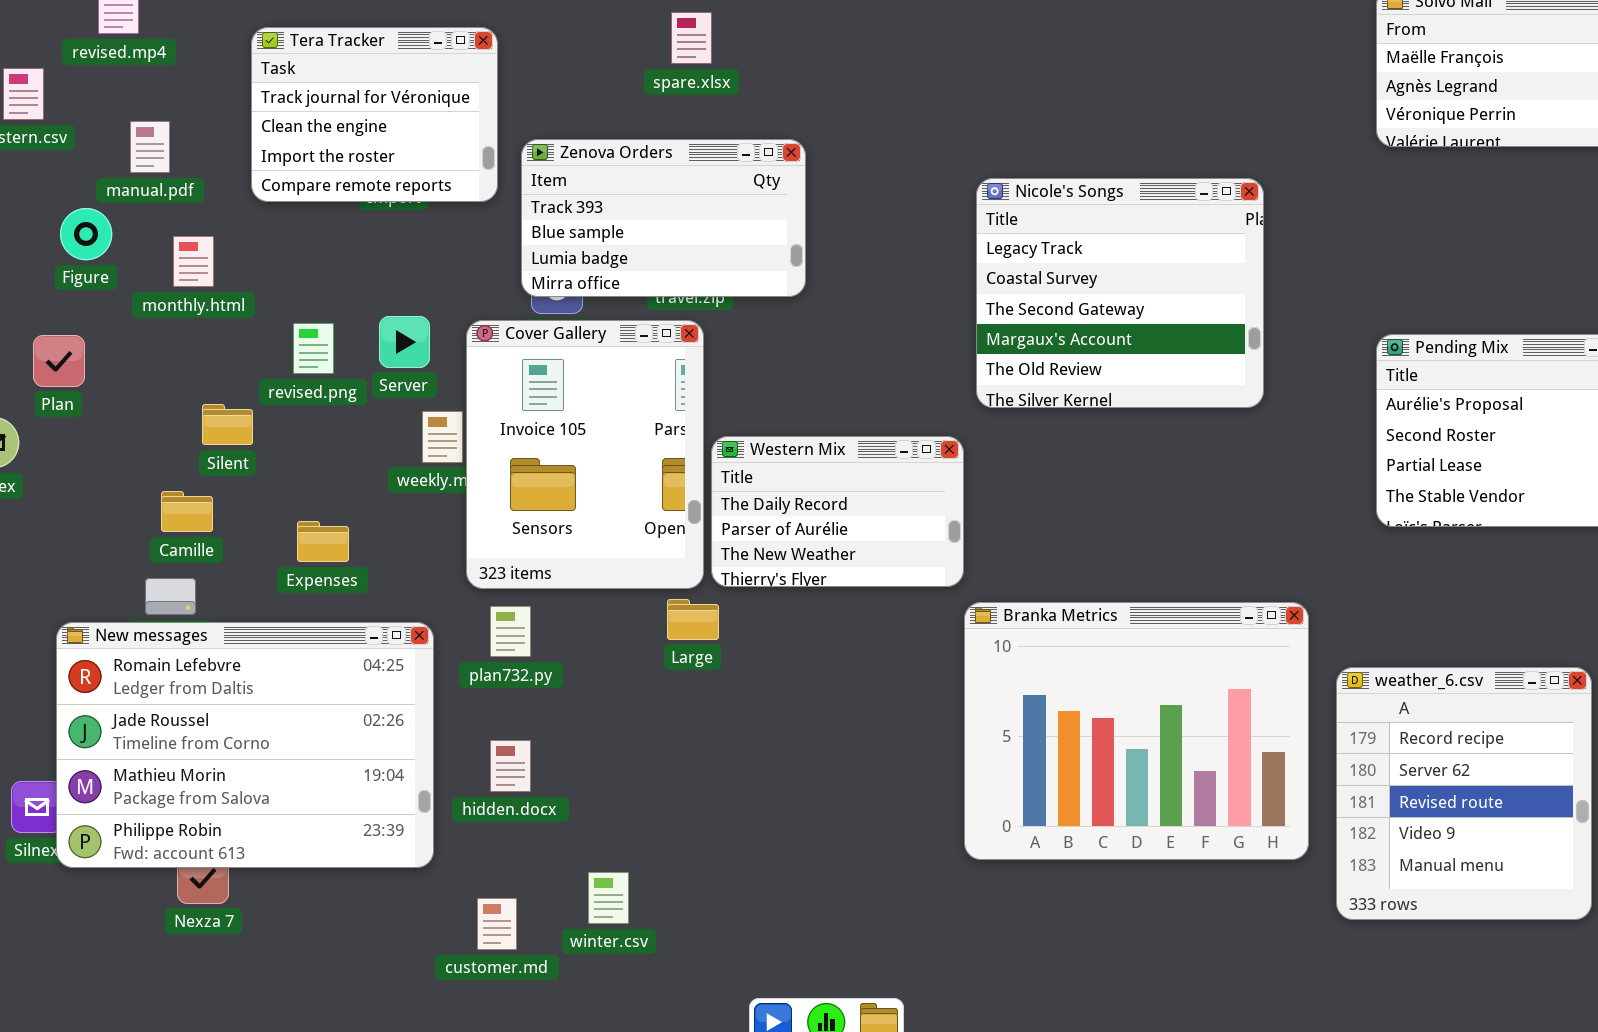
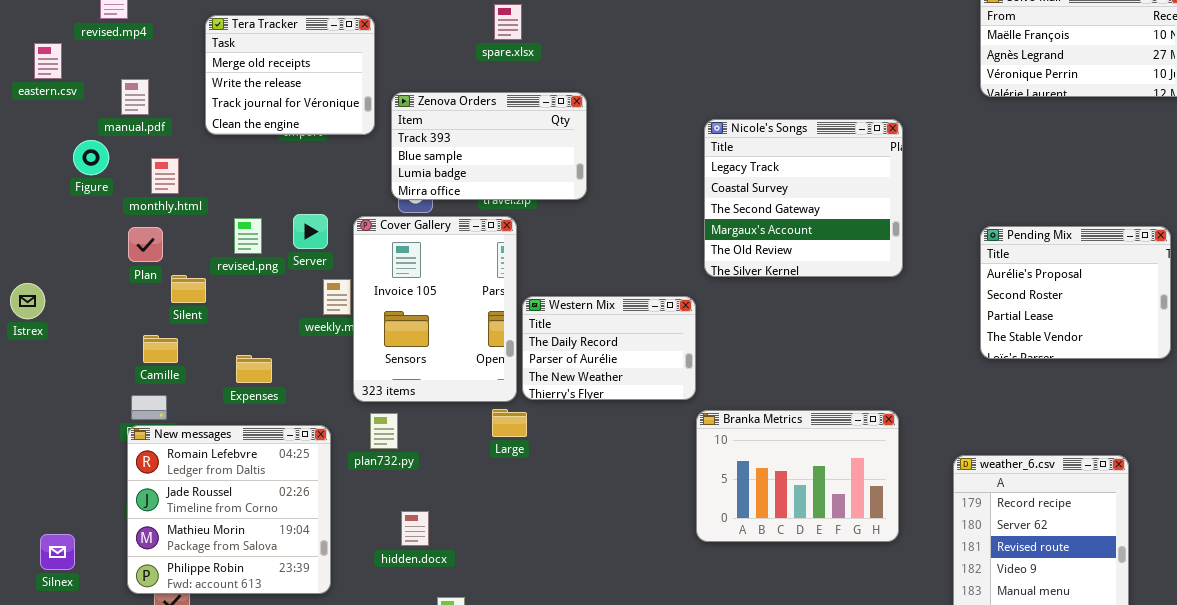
Tera Tracker: [251,27,498,202] -> [205,15,375,135], scrolled up 2 rows
Plan: [33,335,85,387] -> [128,227,163,262], moved
Branka Metrics: [964,602,1309,860] -> [696,410,899,542], resized
New messages: [56,622,434,868] -> [127,425,331,594], resized
hidden.docx: [490,740,531,792] -> [401,511,429,546], moved

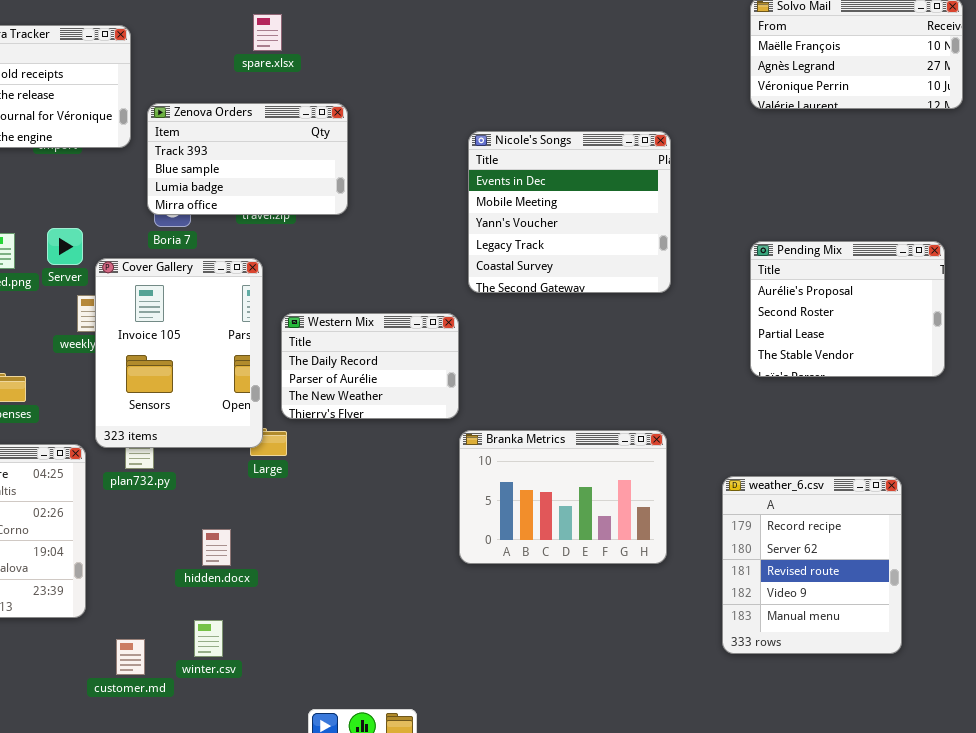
Nicole's Songs: [704,119,903,277] -> [468,131,671,293], scrolled up 3 rows
Cover Gallery: [353,216,517,402] -> [95,258,263,448], moved
hidden.docx: [401,511,429,546] -> [202,529,231,566], moved

